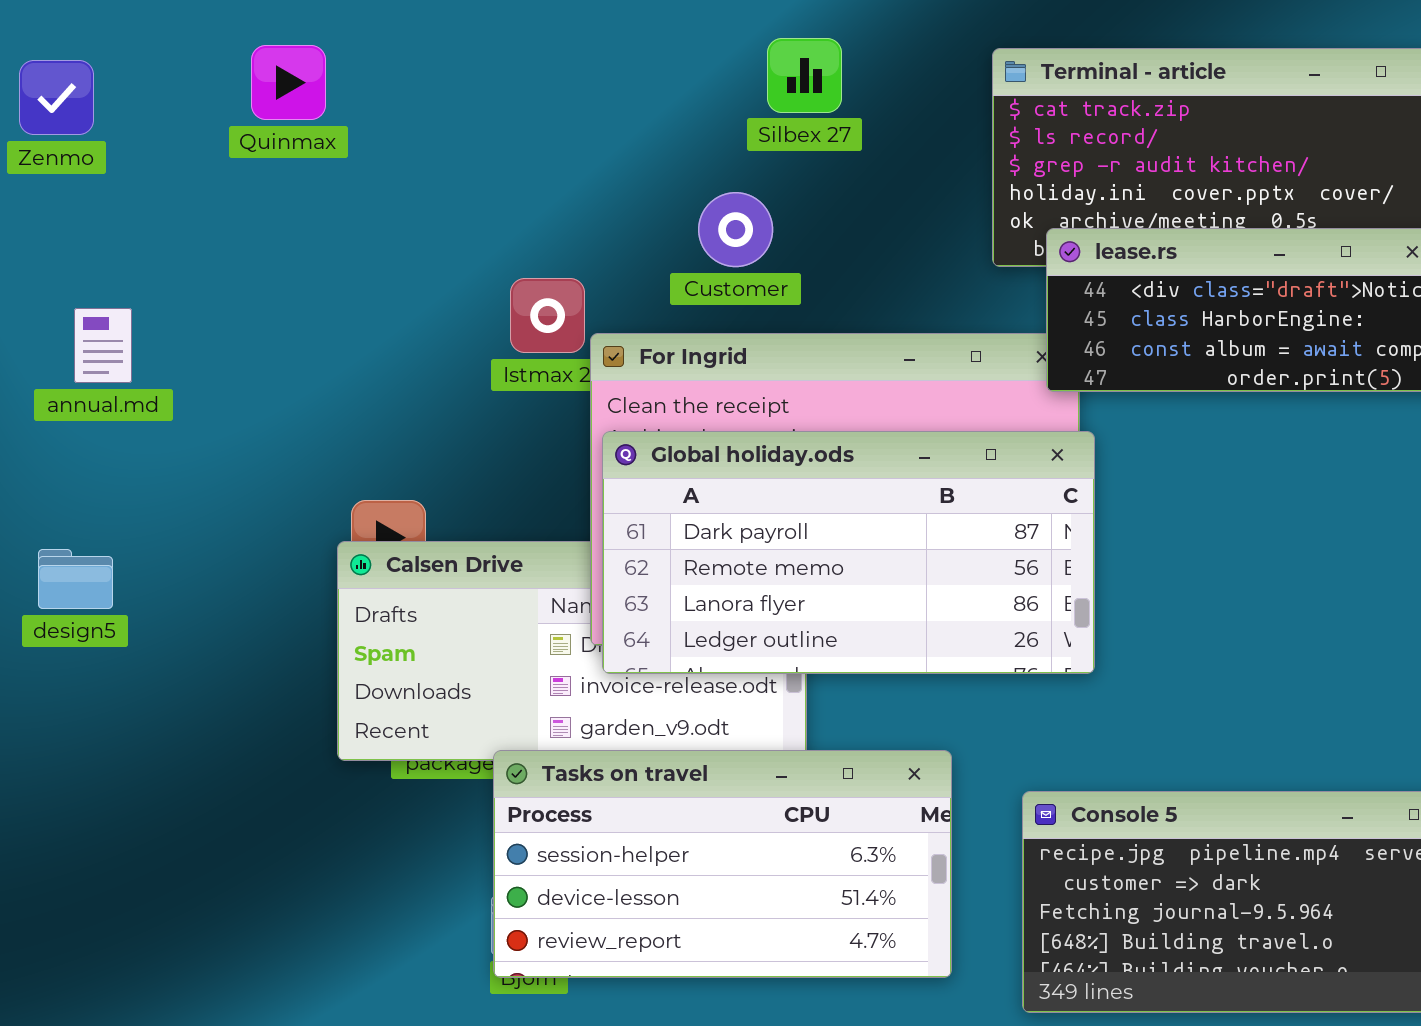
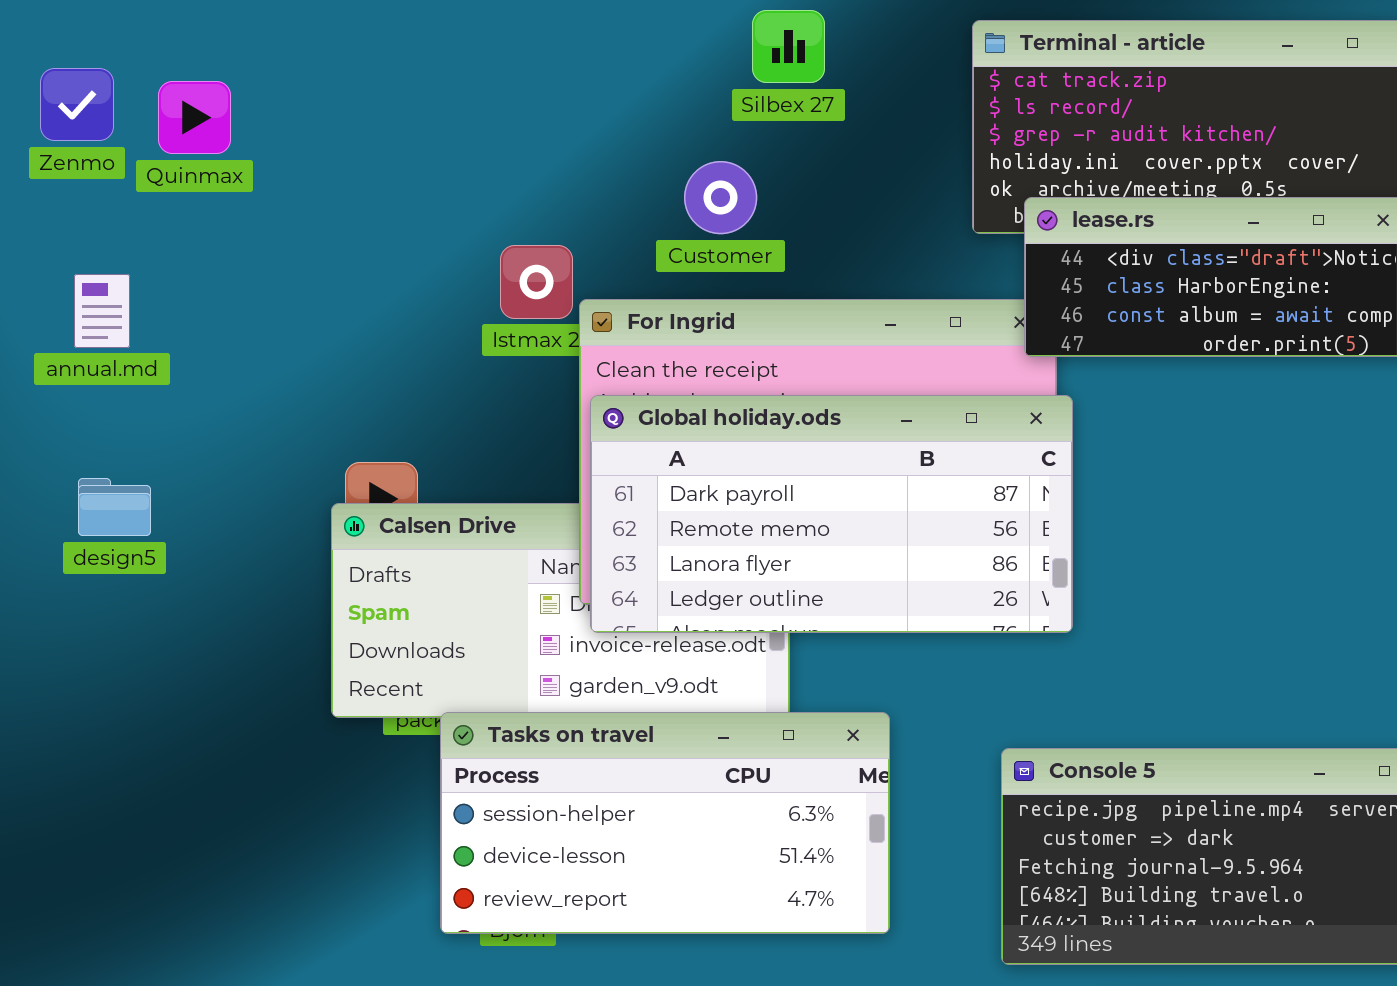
Quinmax: [251,45,326,120] -> [158,81,231,154], moved
Zenmo: [19,60,94,135] -> [40,68,114,141], moved
design5: [38,549,113,609] -> [78,478,151,536], moved
Tasks on travel: [493,750,952,978] -> [440,712,890,934], moved

